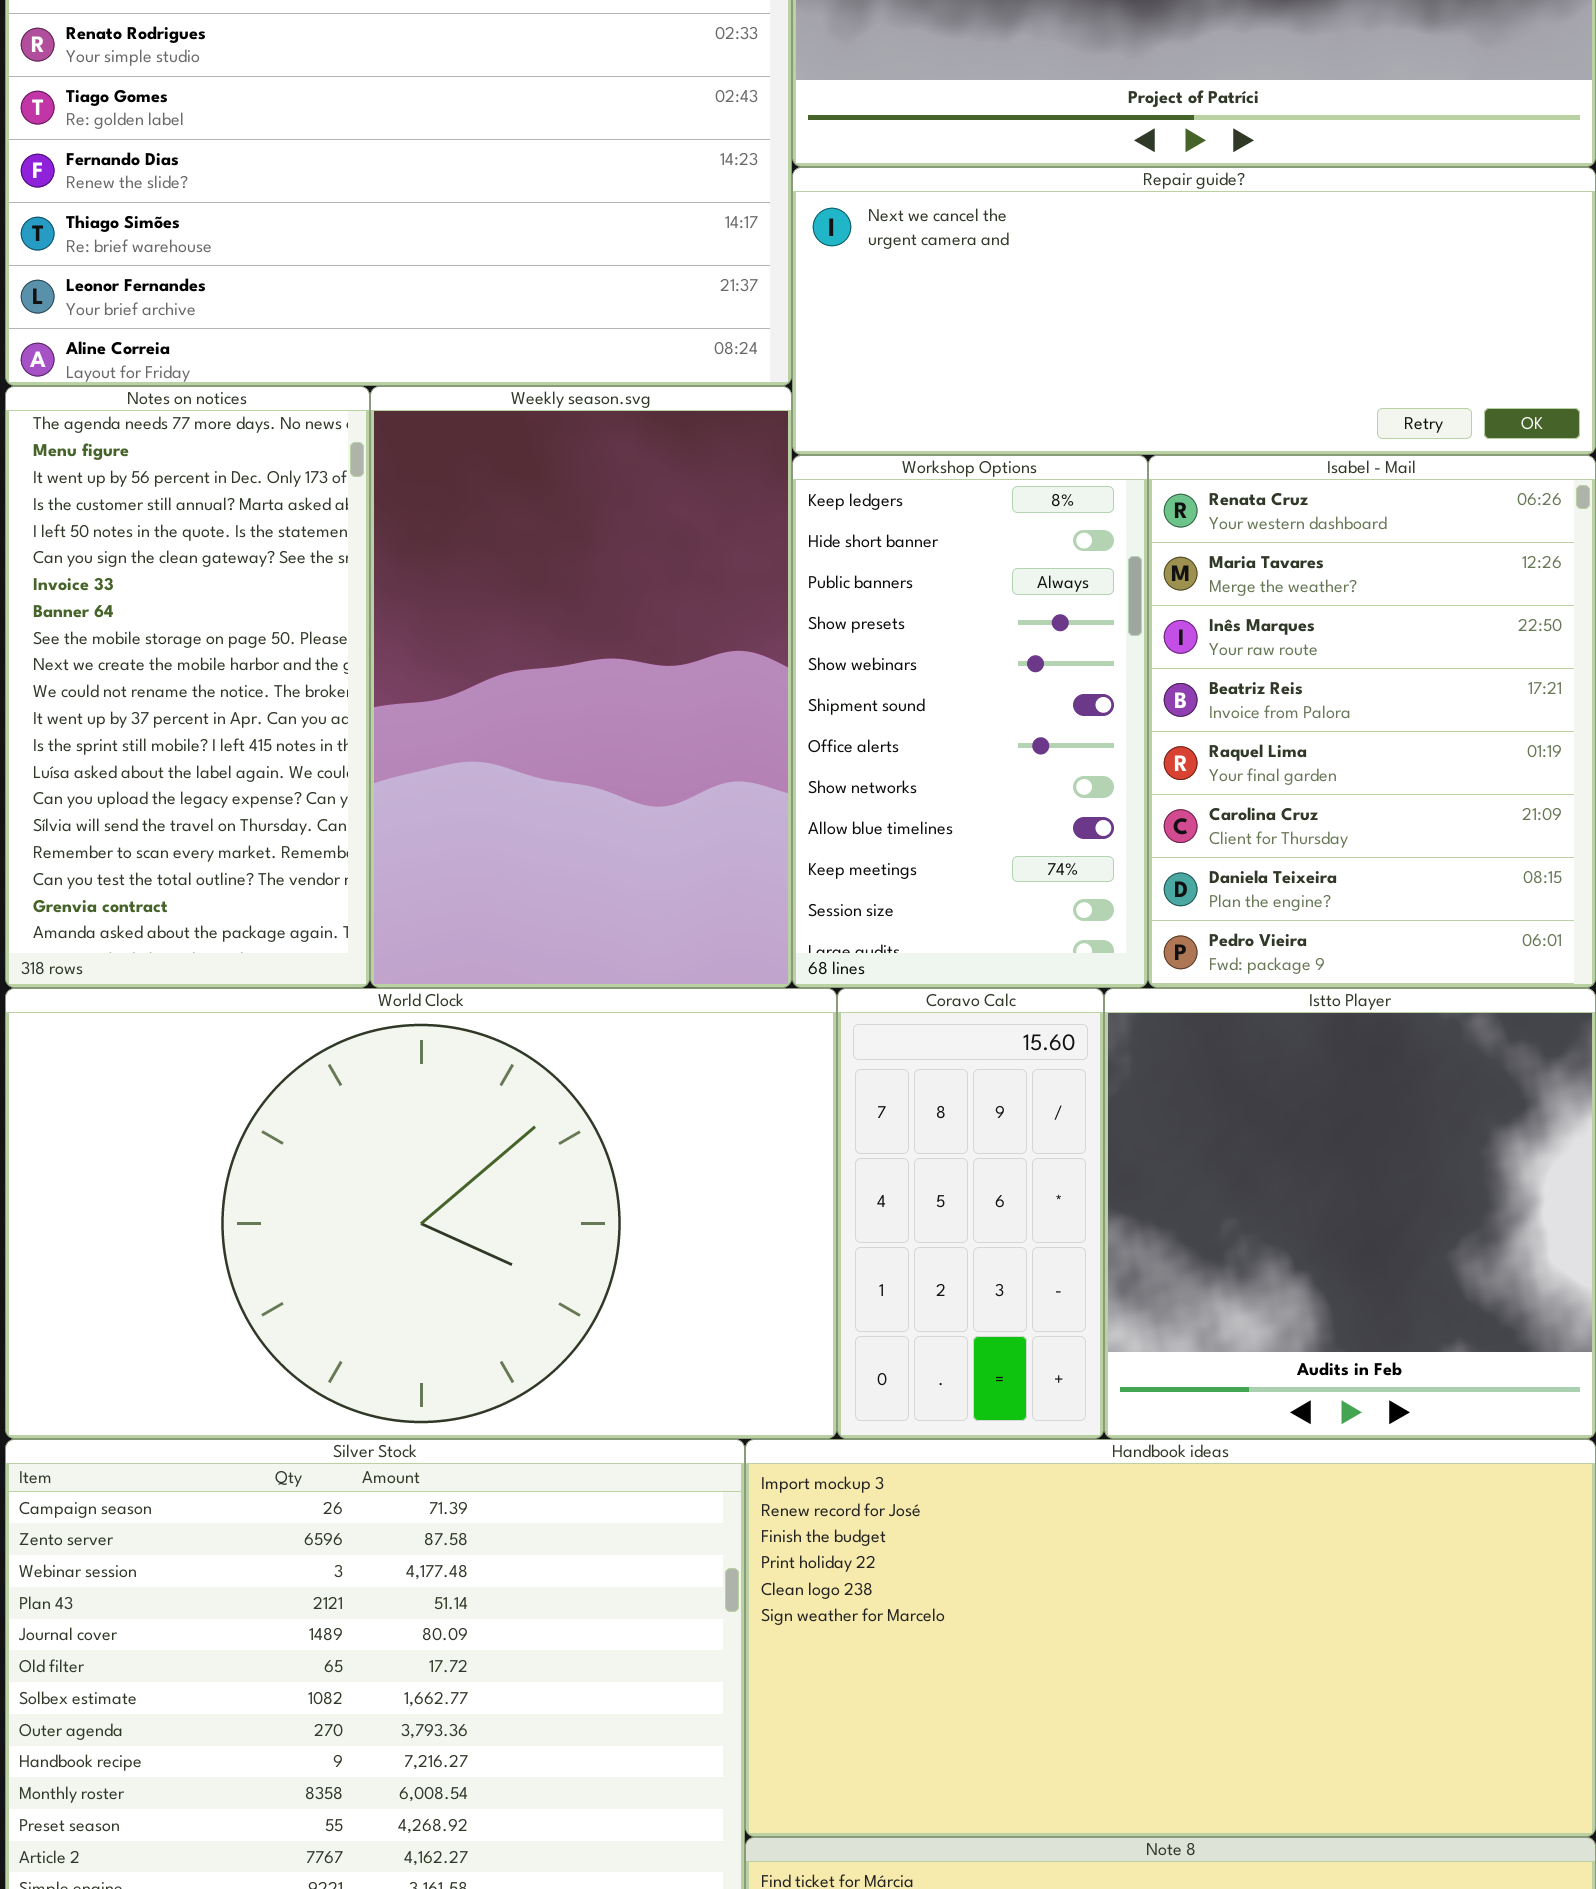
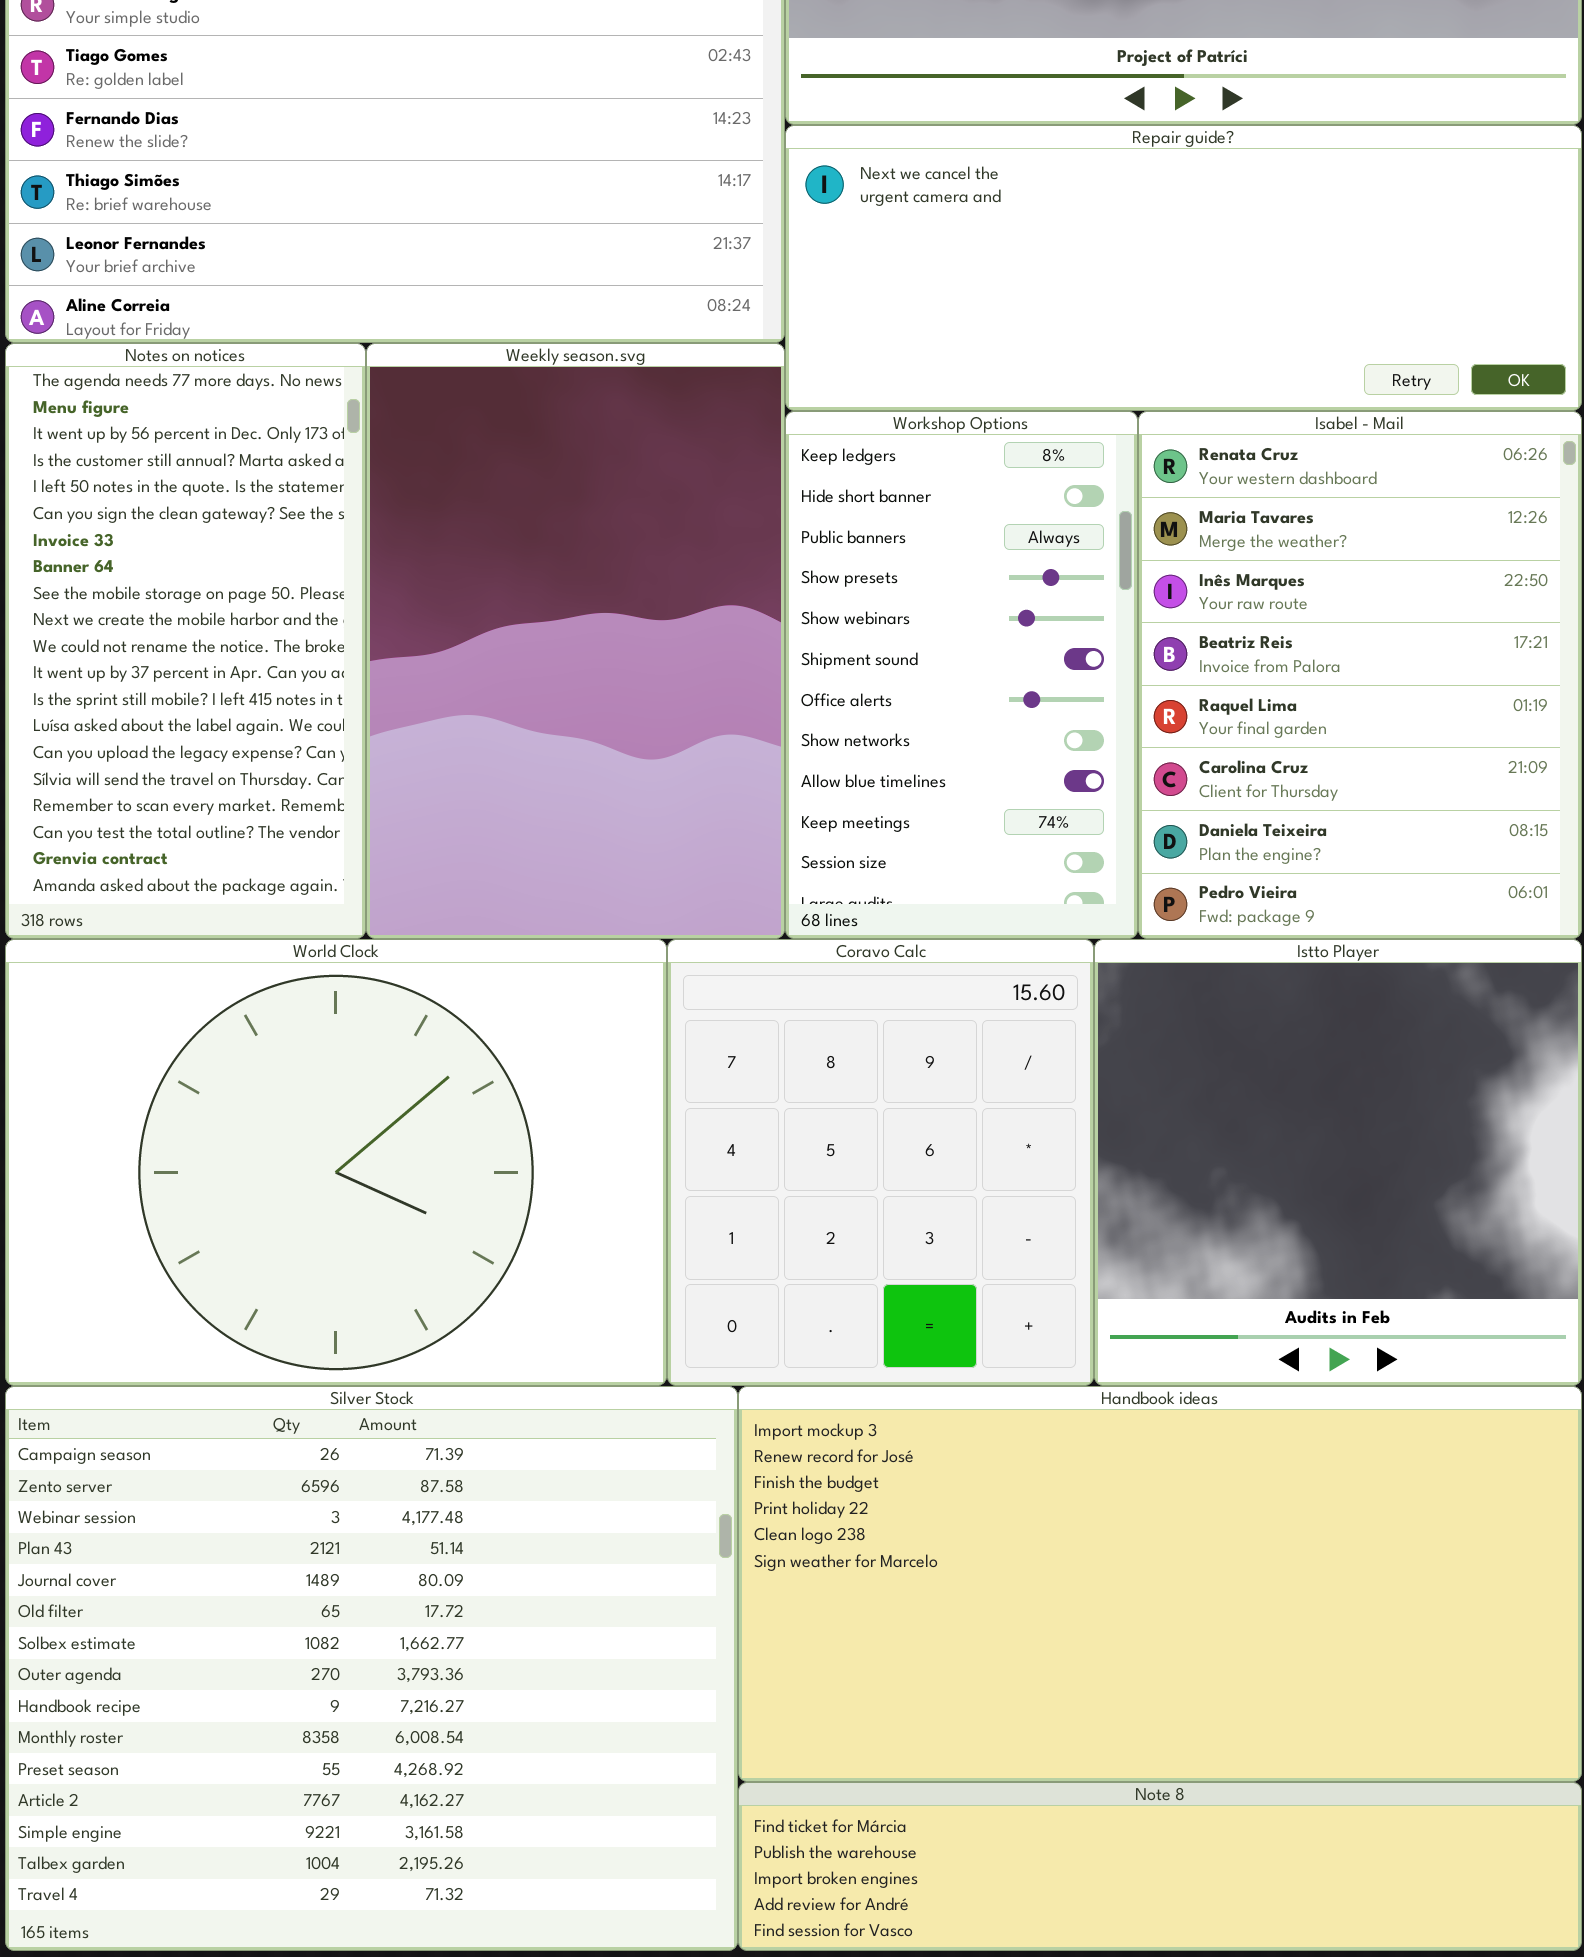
World Clock: [5,988,837,1439] -> [5,939,667,1386], resized
Coravo Calc: [837,988,1104,1439] -> [667,939,1094,1386], resized

